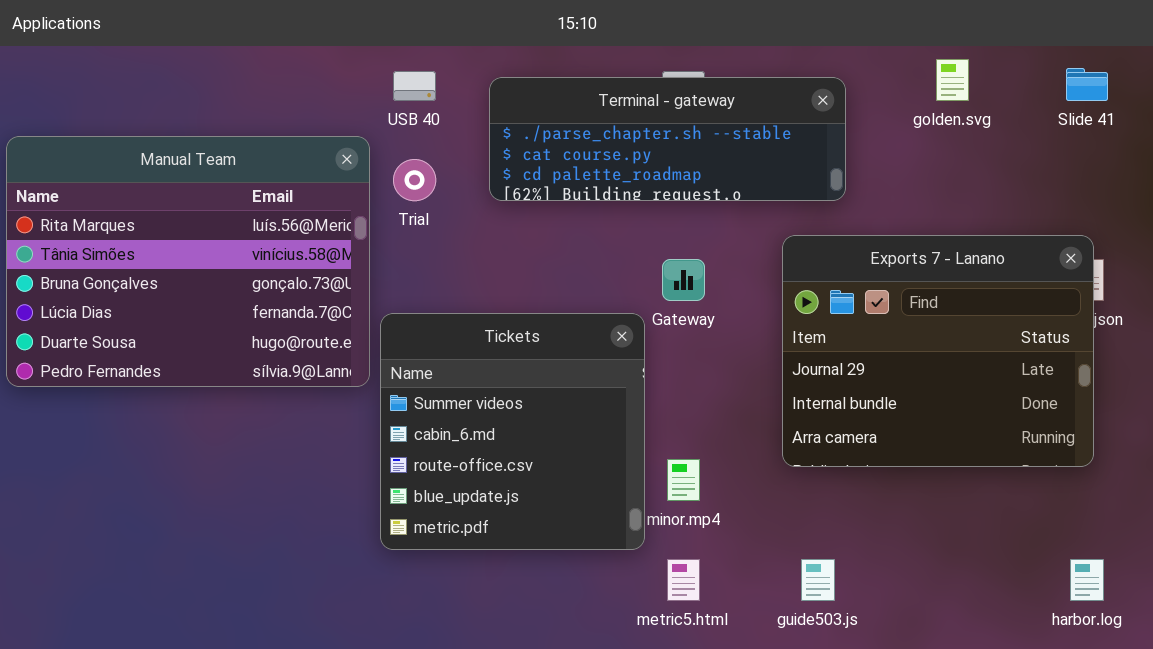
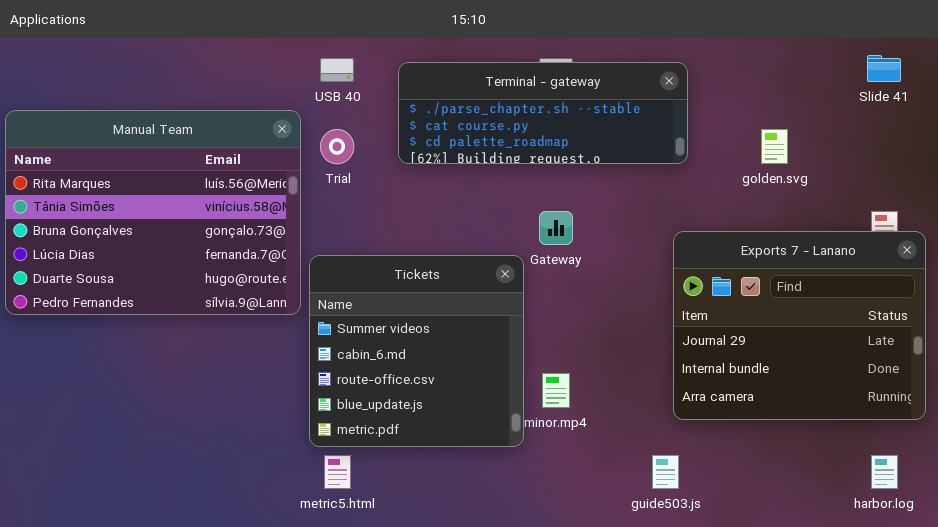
golden.svg: [936,59,969,101] -> [761,129,788,164], moved
Exports 7 - Lanano: [782,235,1094,467] -> [673,231,926,420], moved
metric5.html: [667,559,700,601] -> [324,455,351,489], moved

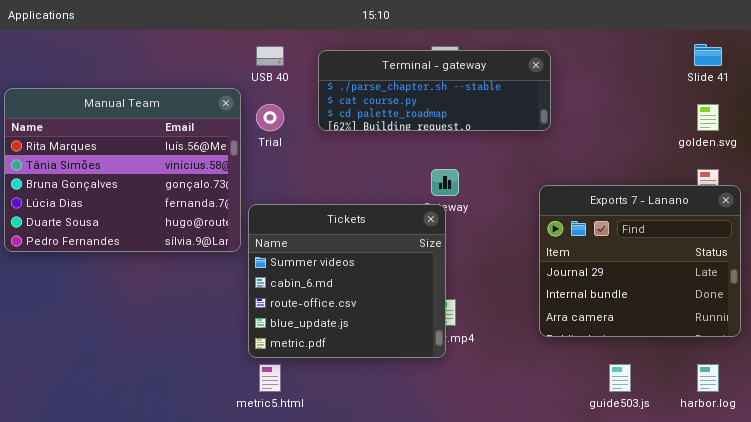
golden.svg: [761,129,788,164] -> [697,104,719,131], moved
Tickets: [309,255,524,447] -> [248,204,446,358], resized
guide503.js: [652,455,679,489] -> [609,364,631,392], moved

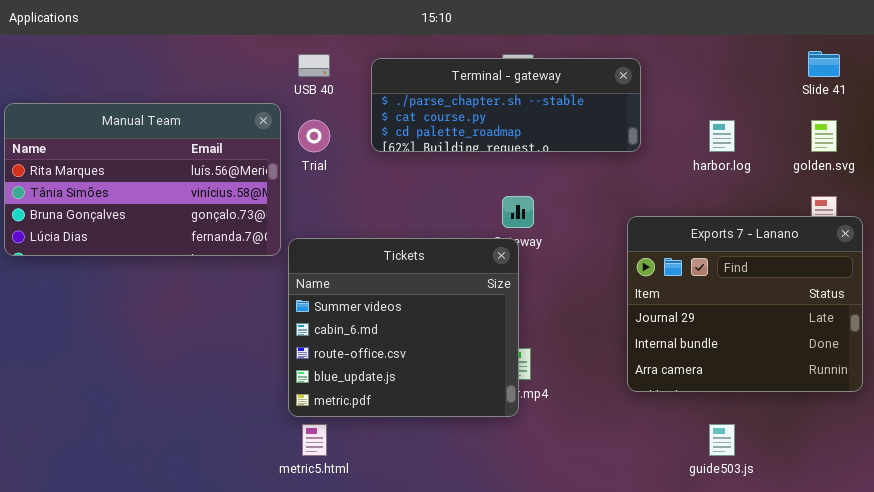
Manual Team: [4,88,241,252] -> [4,103,281,256], resized
harbor.log: [697,364,719,392] -> [709,120,735,152], moved

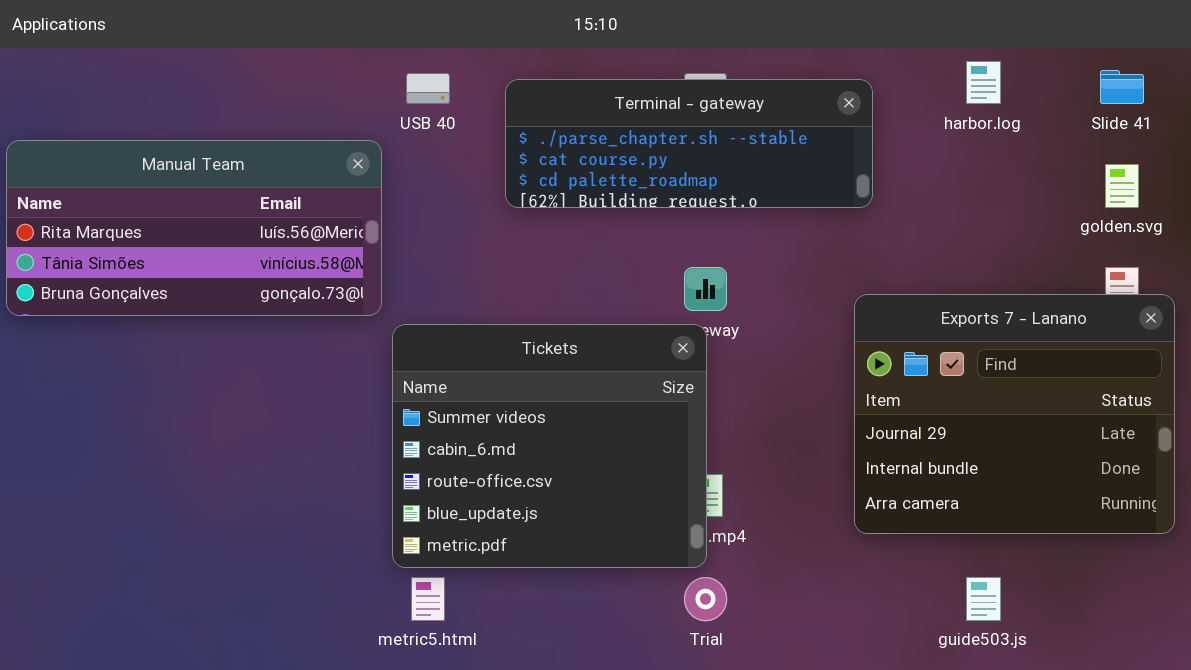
Manual Team: [4,103,281,256] -> [6,140,382,316], resized
Trial: [298,120,330,152] -> [684,577,727,621], moved
harbor.log: [709,120,735,152] -> [966,61,1001,104], moved

